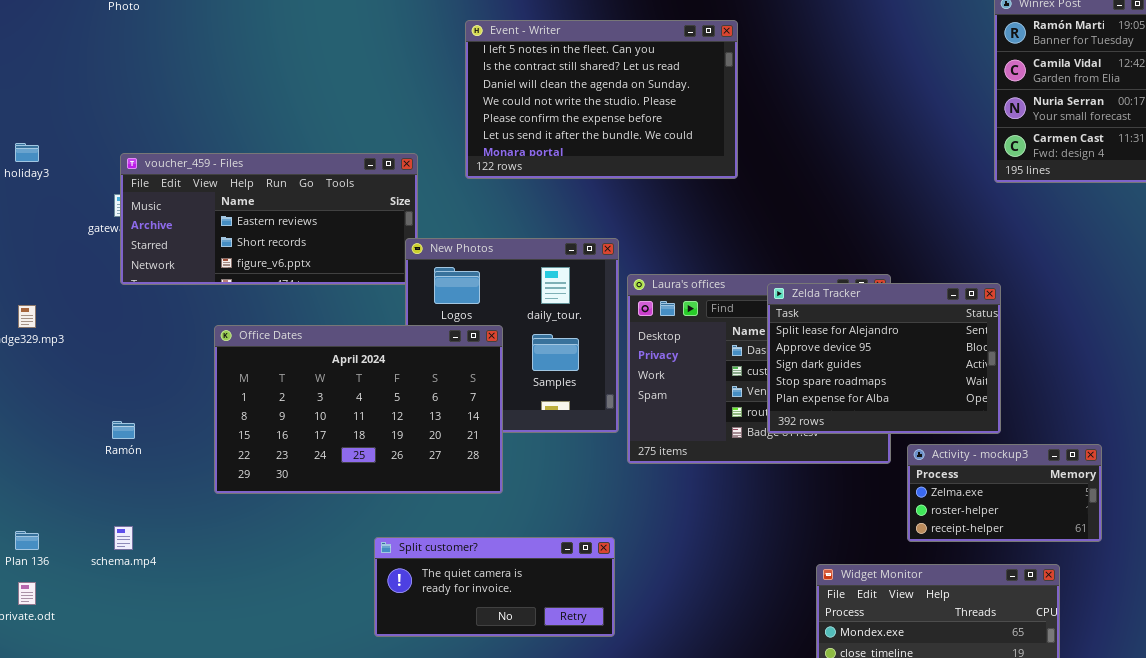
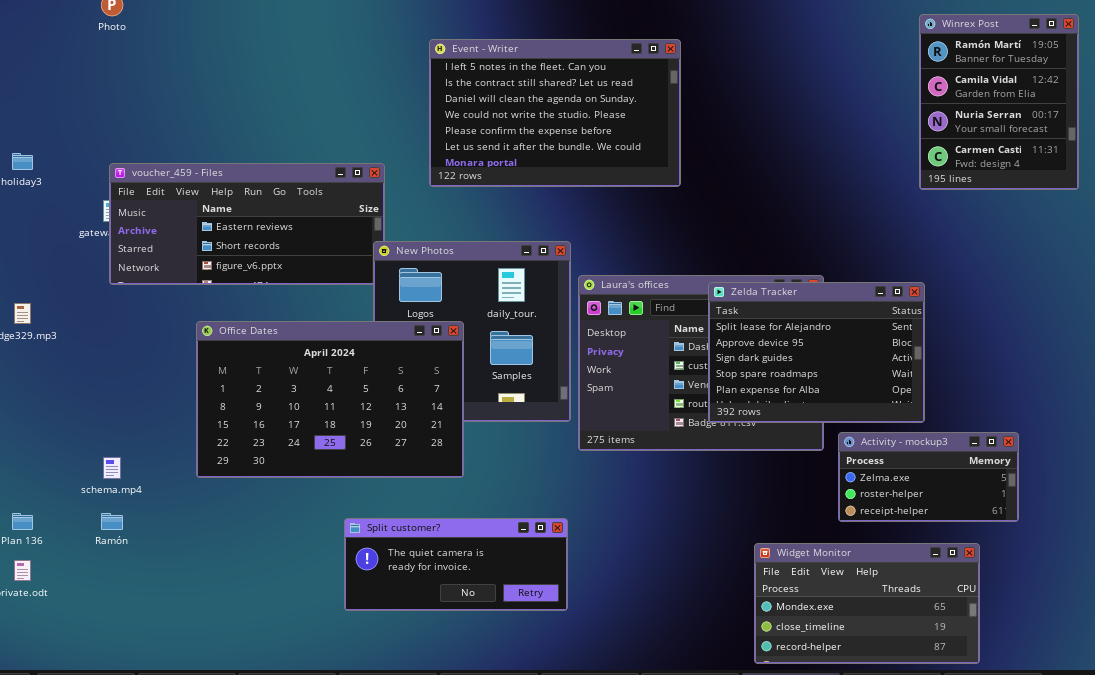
Ramón: [112,421,135,439] -> [101,513,123,530], moved
schema.mp4: [114,526,133,550] -> [103,457,121,479], moved

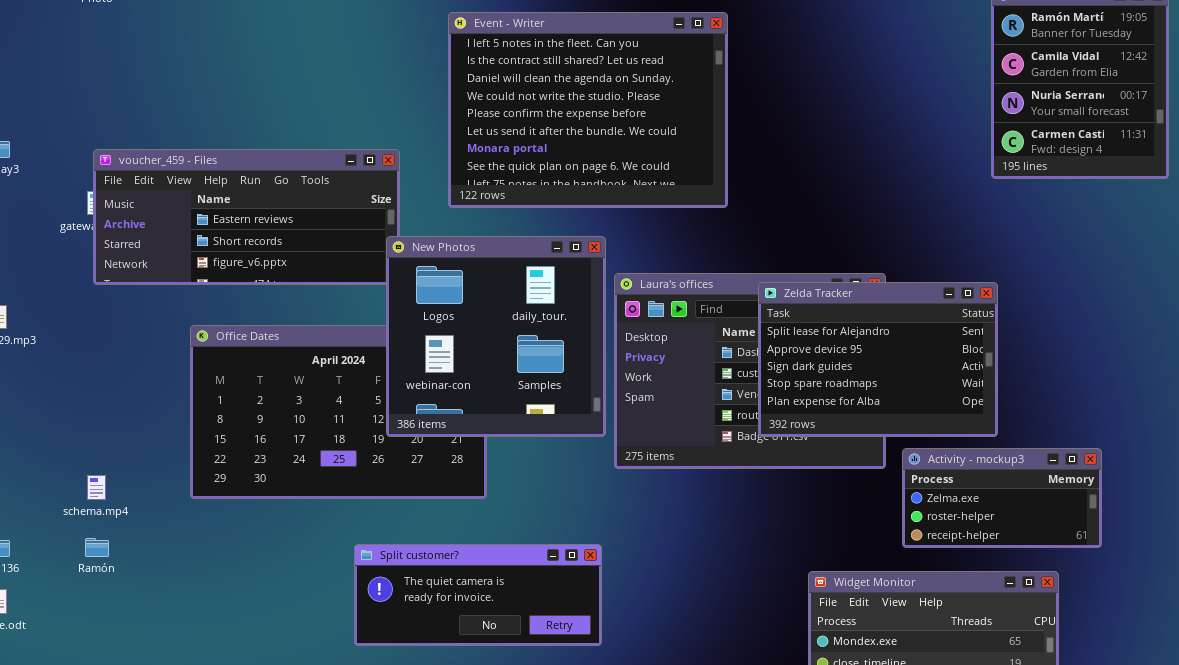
Event - Writer: [429,39,681,187] -> [448,12,728,208], resized
New Photos: [373,241,571,422] -> [386,236,606,437], raised

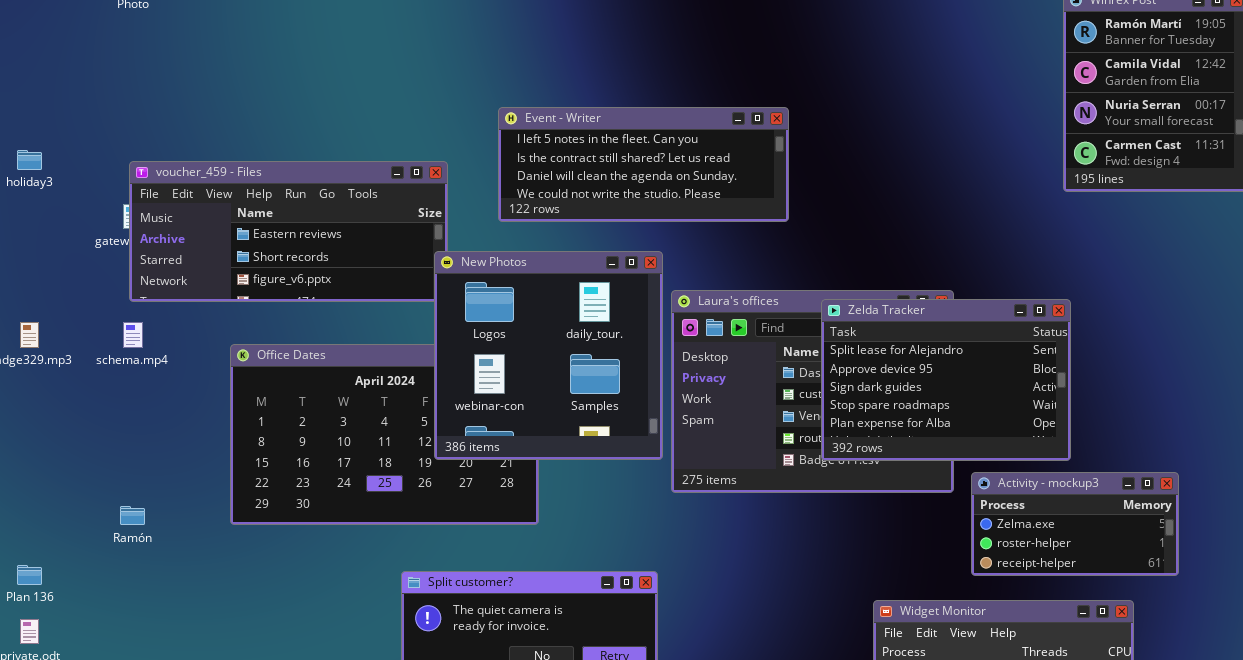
Event - Writer: [448,12,728,208] -> [498,107,789,222], resized
schema.mp4: [87,475,106,500] -> [123,322,143,348], moved
Ramón: [85,538,109,557] -> [120,506,145,525], moved

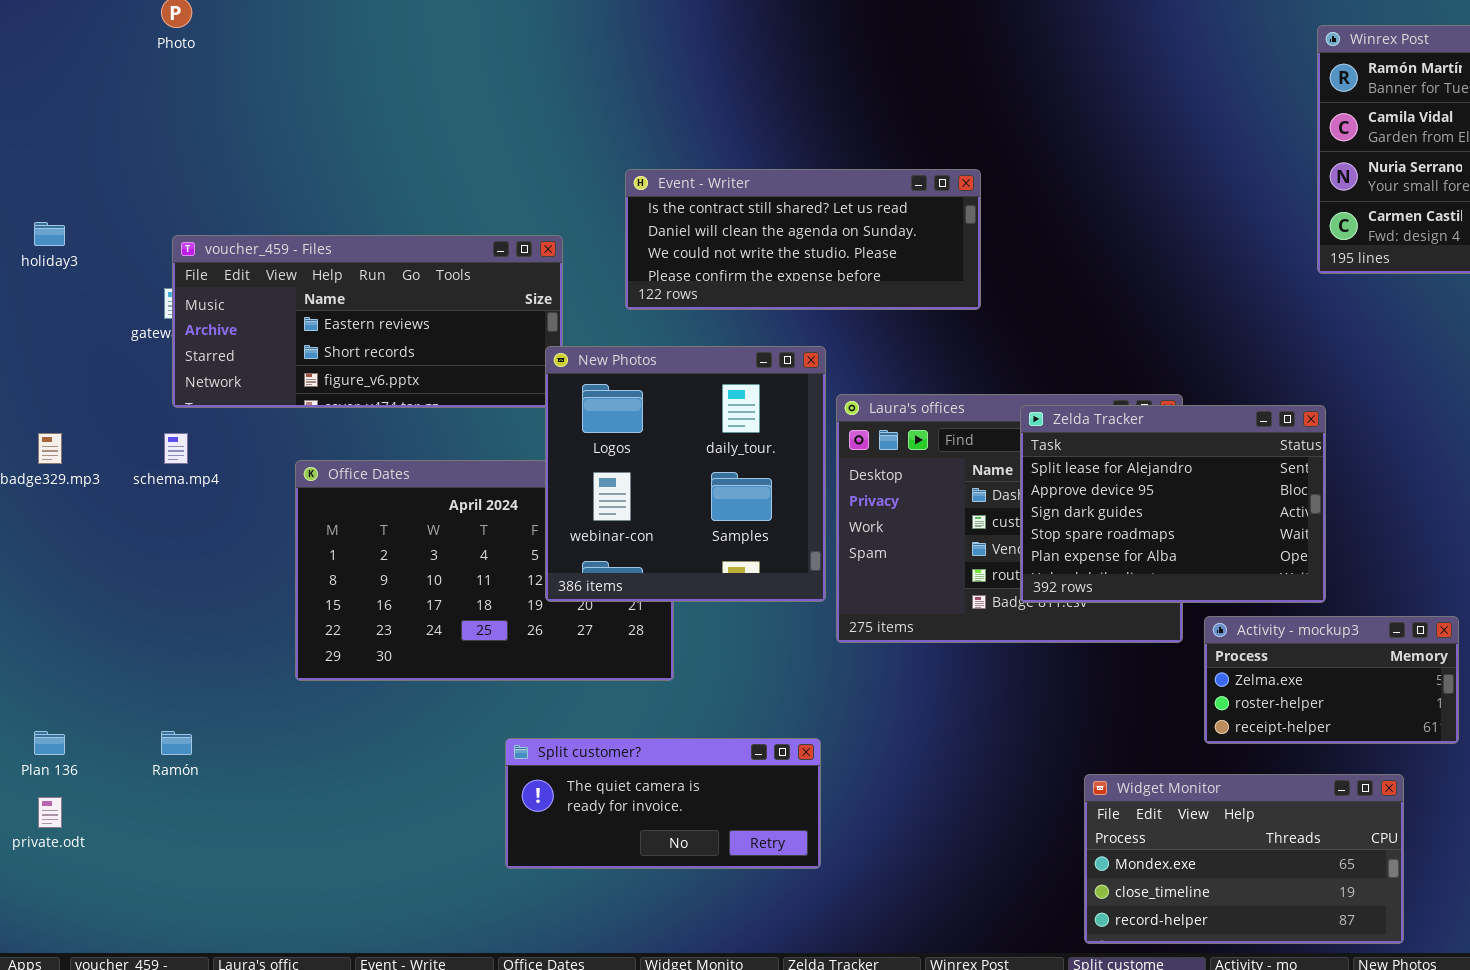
Event - Writer: [498,107,789,222] -> [625,169,981,310], scrolled down 1 row
Ramón: [120,506,145,525] -> [161,731,192,755], moved

